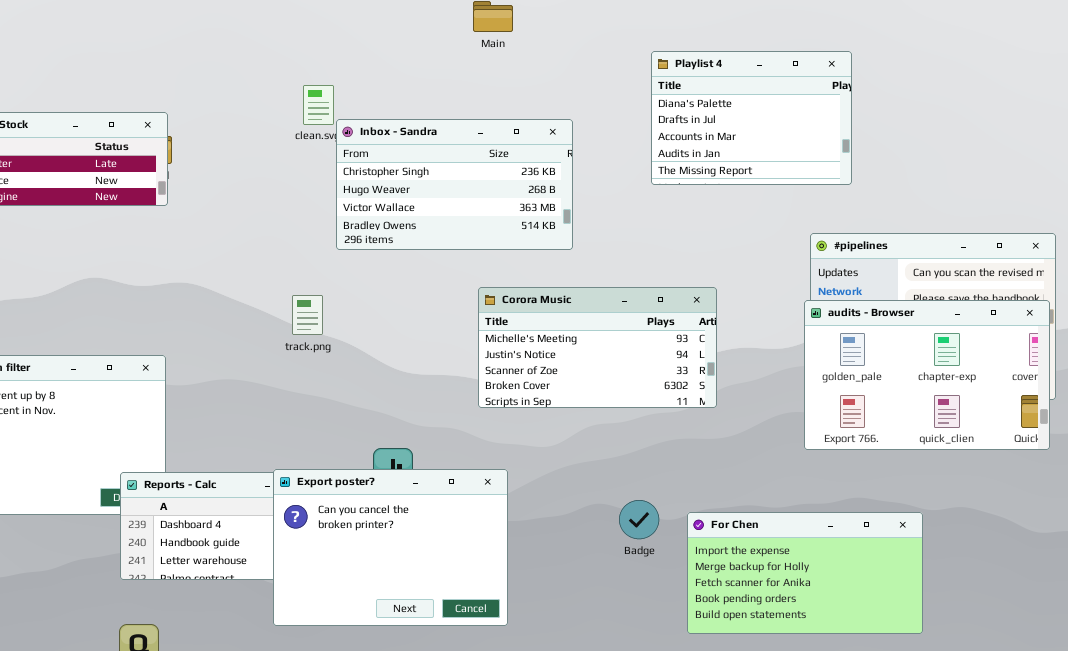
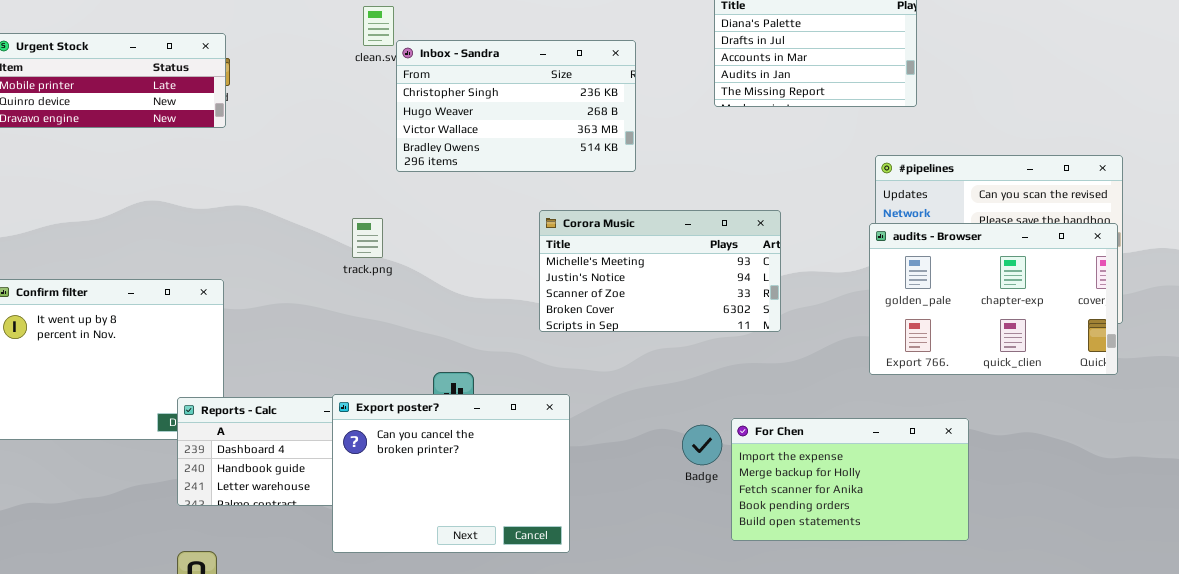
For Chen: [687,512,923,634] -> [731,418,969,541], moved

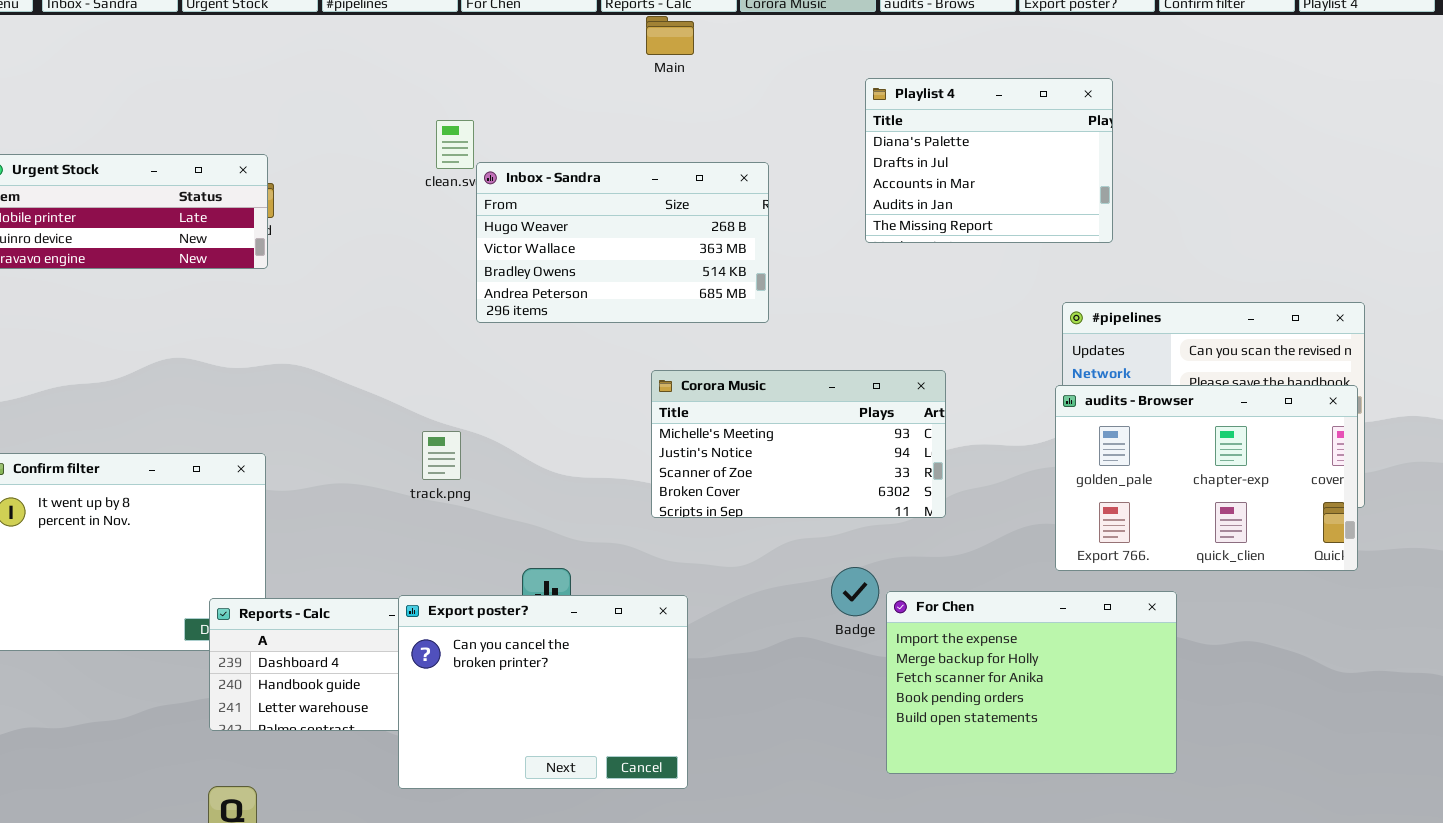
Inbox - Sandra: [396,40,636,172] -> [476,162,769,323], scrolled down 1 row
track.png: [352,218,383,258] -> [422,431,461,480], moved
For Chen: [731,418,969,541] -> [886,591,1177,774], resized
Badge: [682,425,722,465] -> [831,567,879,616], moved

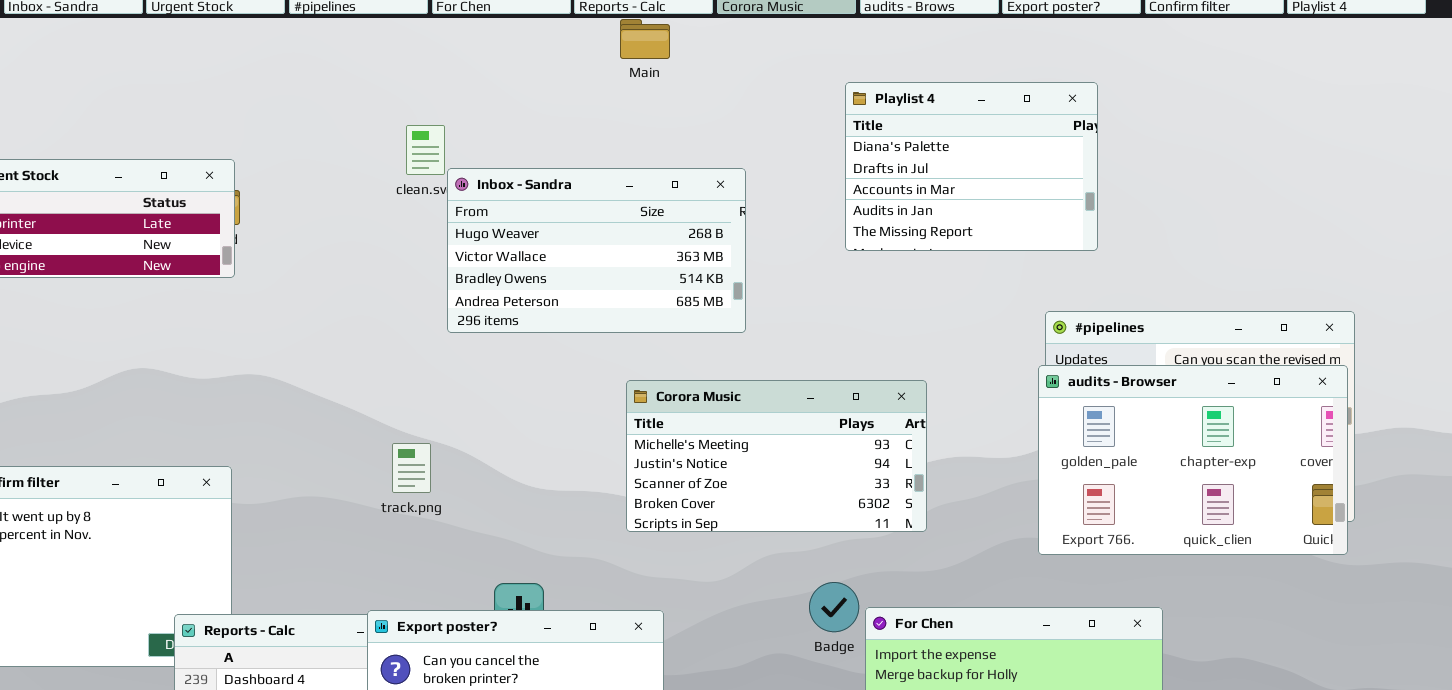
audits - Browser: [1055,385,1358,571] -> [1038,365,1348,555], moved

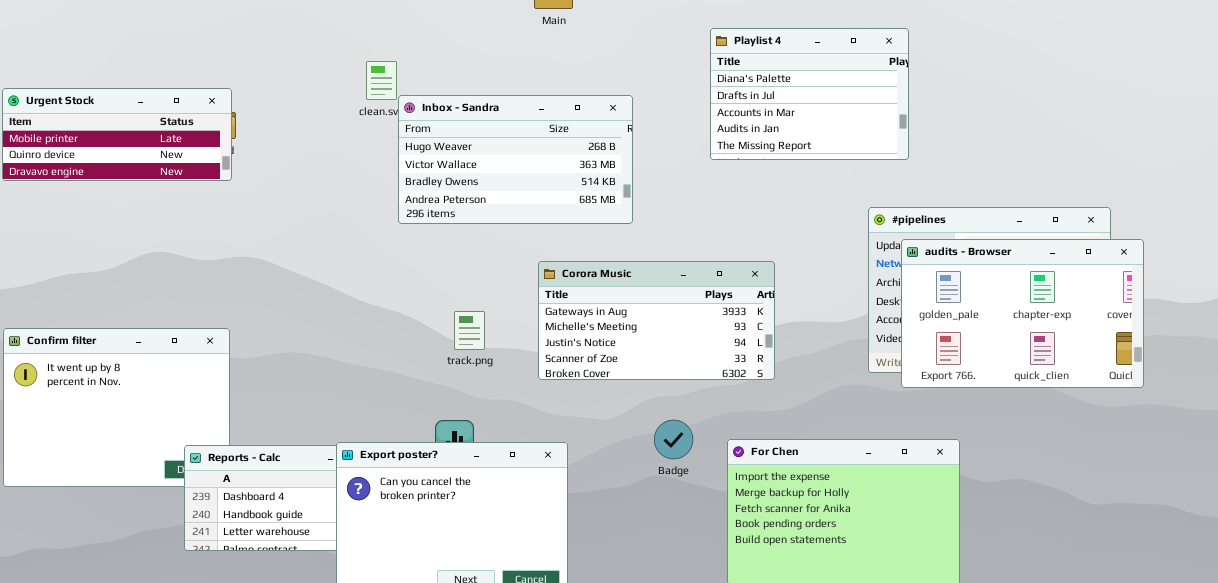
audits - Browser: [1038,365,1348,555] -> [901,239,1144,388], moved
Corora Music: [626,380,927,532] -> [538,261,775,380], scrolled up 1 row
track.png: [392,443,431,493] -> [454,311,485,350], moved
Badge: [809,582,859,632] -> [654,420,693,459], moved

